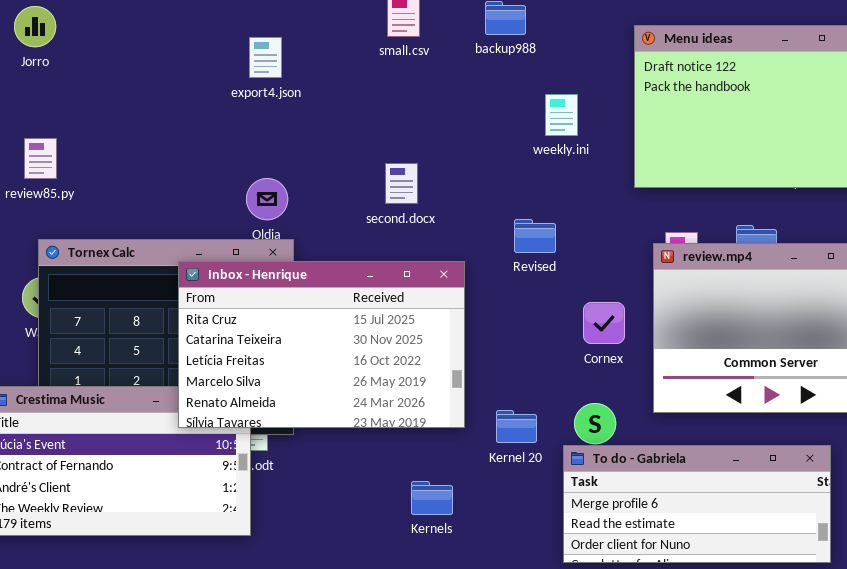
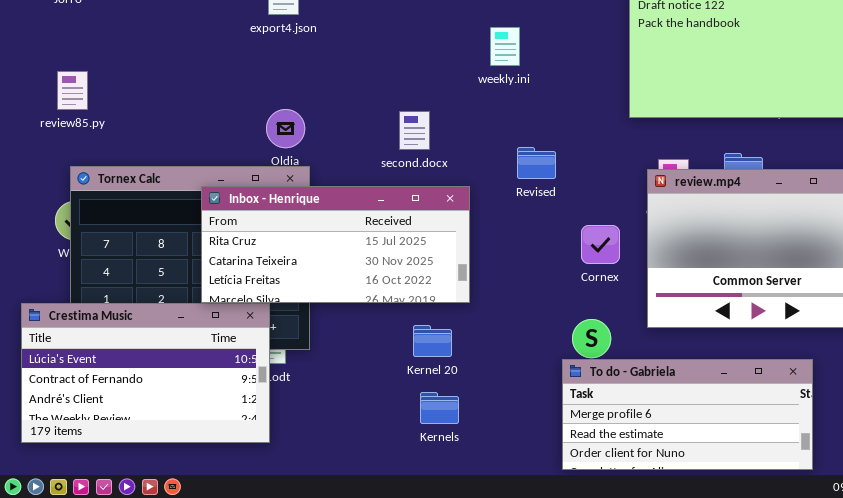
weekly.ini: [545,94,578,136] -> [490,27,520,66], moved
second.docx: [385,163,418,204] -> [399,111,430,150], moved
Inbox - Henrique: [178,261,465,428] -> [201,186,470,303], resized
Kernel 20: [496,410,537,443] -> [413,325,452,357], moved

